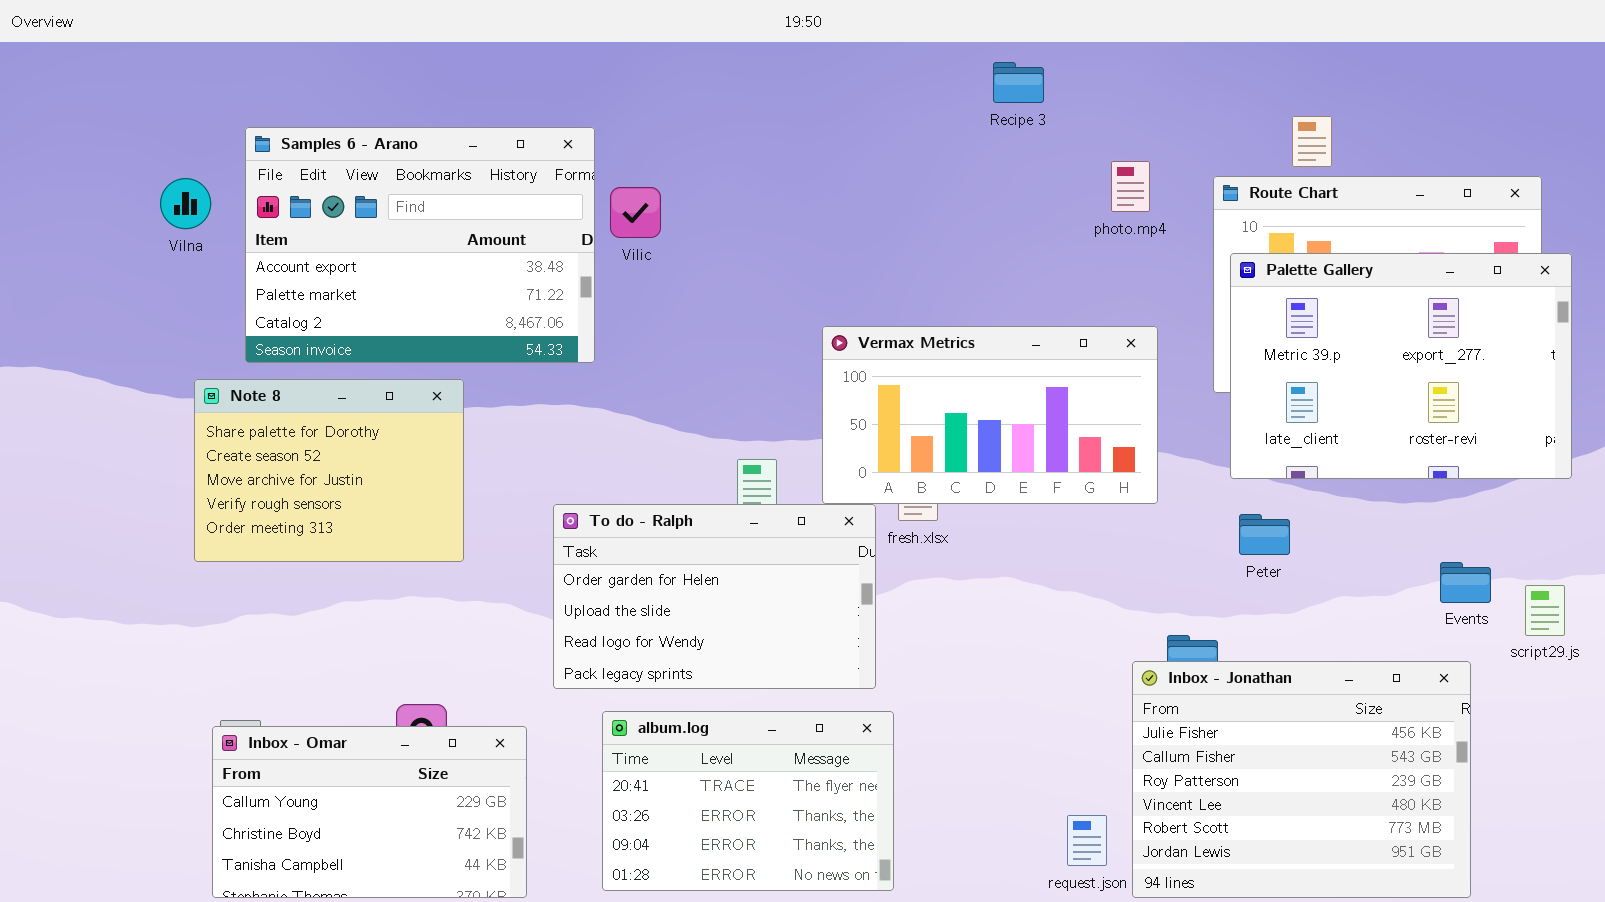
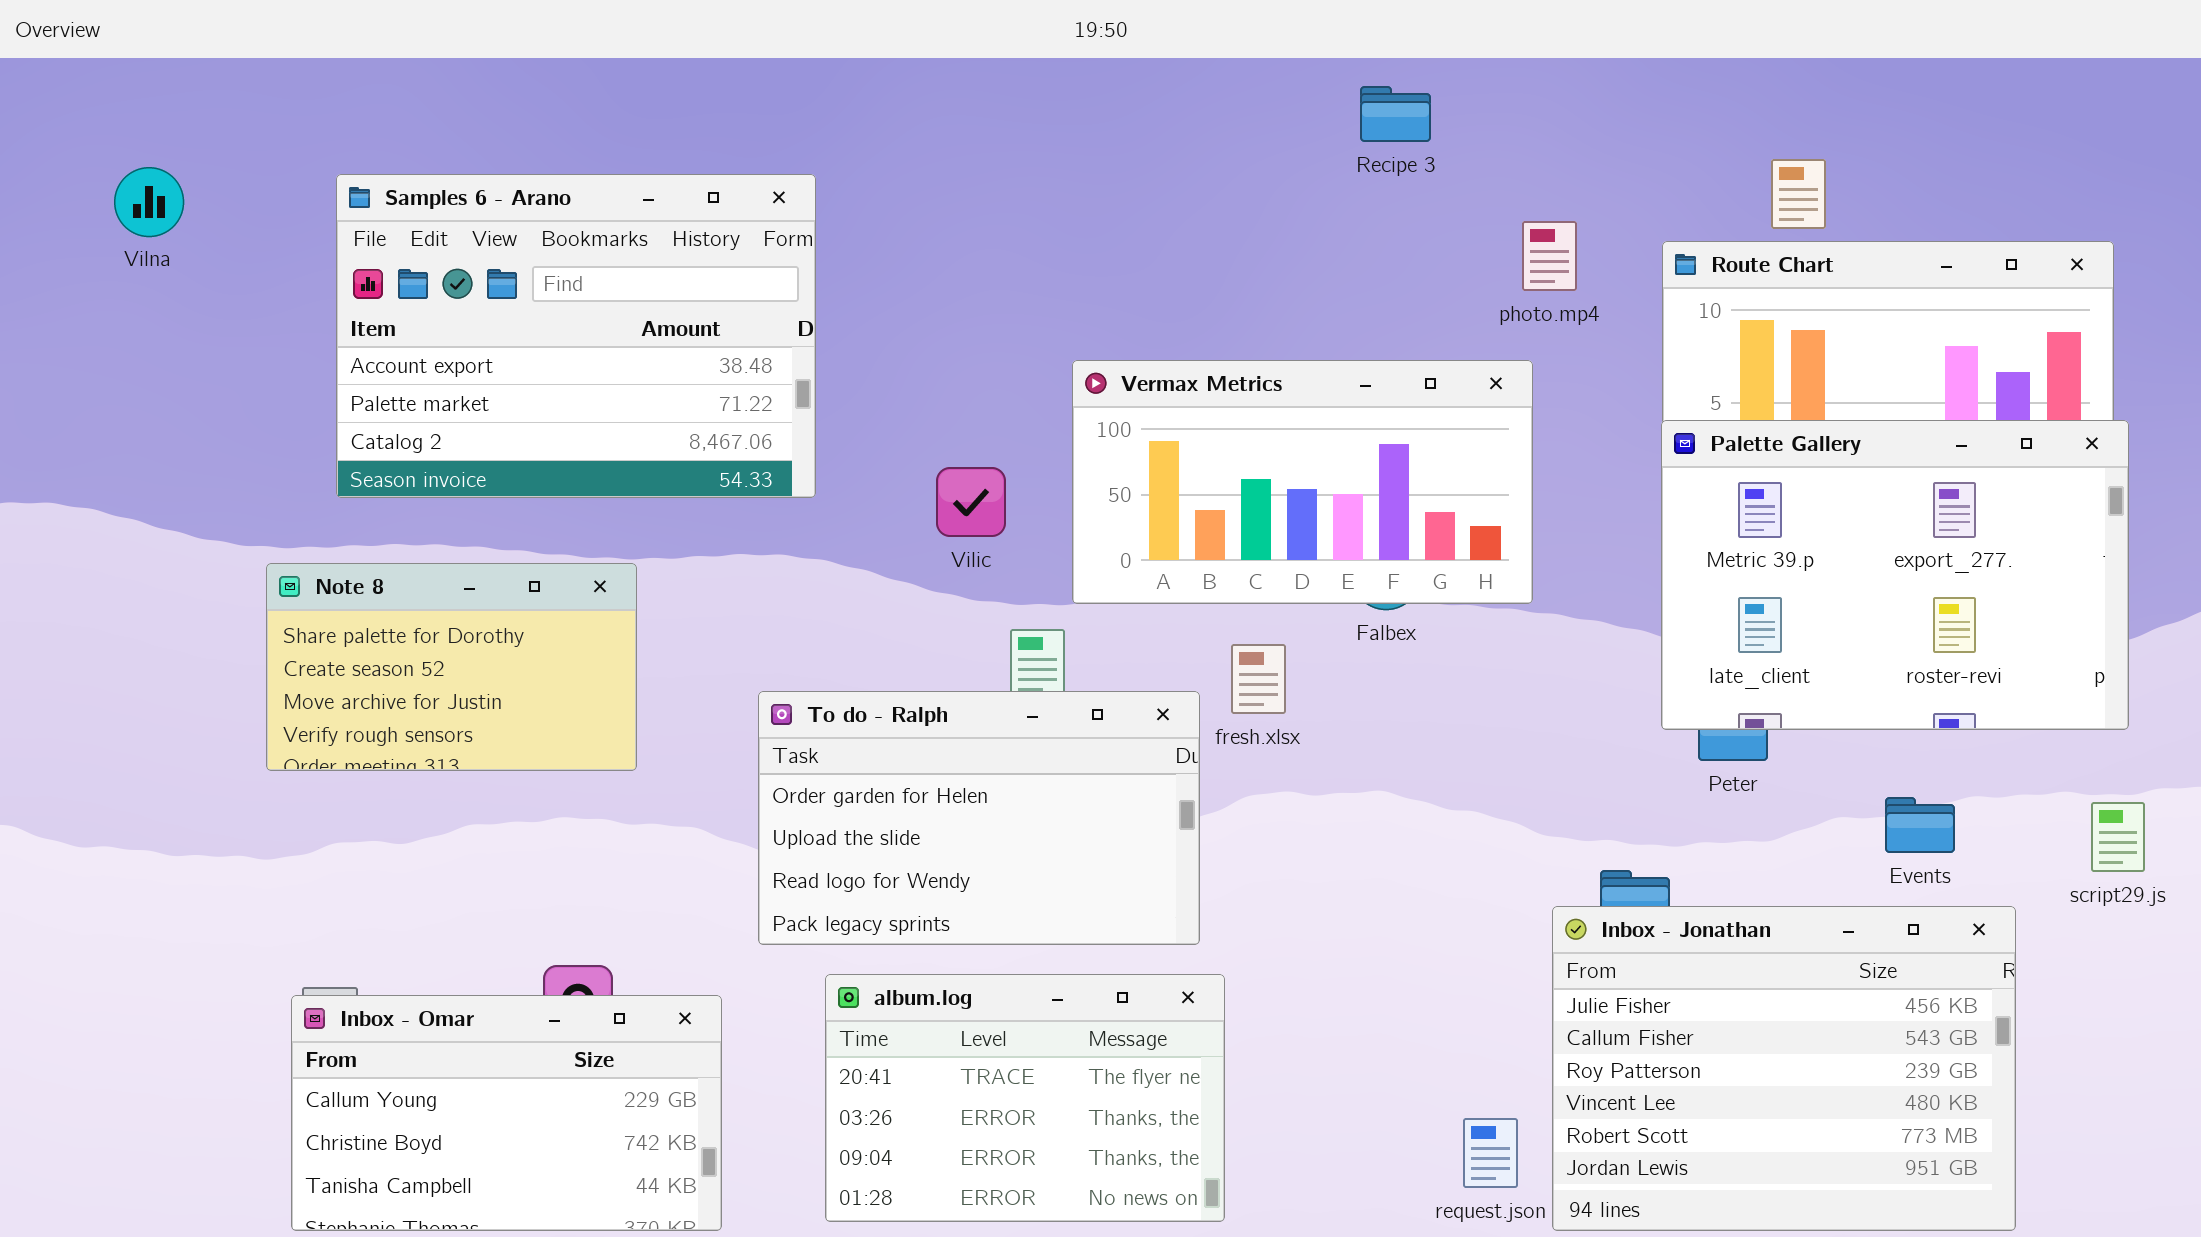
Vilna: [160,178,211,229] -> [114,167,184,237], moved
Vilic: [610,187,661,238] -> [936,467,1006,537], moved
Palette Gallery: [1230,253,1572,479] -> [1661,420,2129,730], moved
Vermax Metrics: [822,326,1158,504] -> [1072,360,1533,604], moved
Note 8: [194,379,464,562] -> [266,563,637,771], resized
Events: [1440,562,1491,603] -> [1885,797,1955,853], moved

